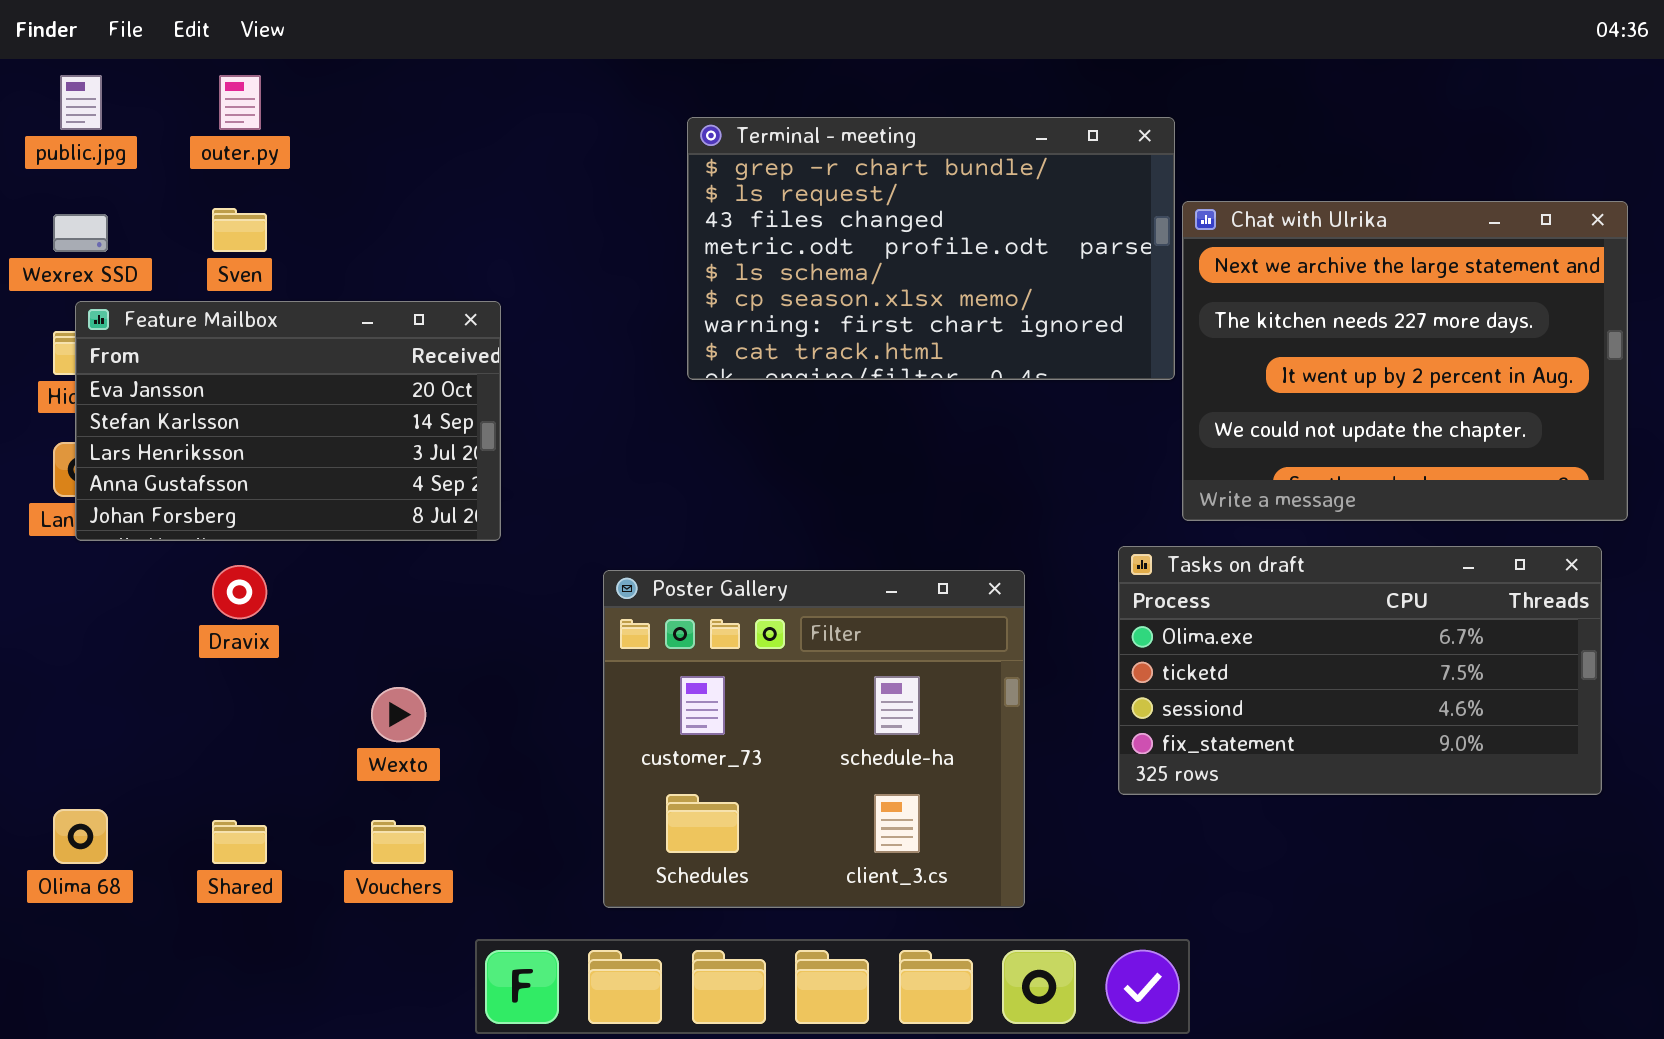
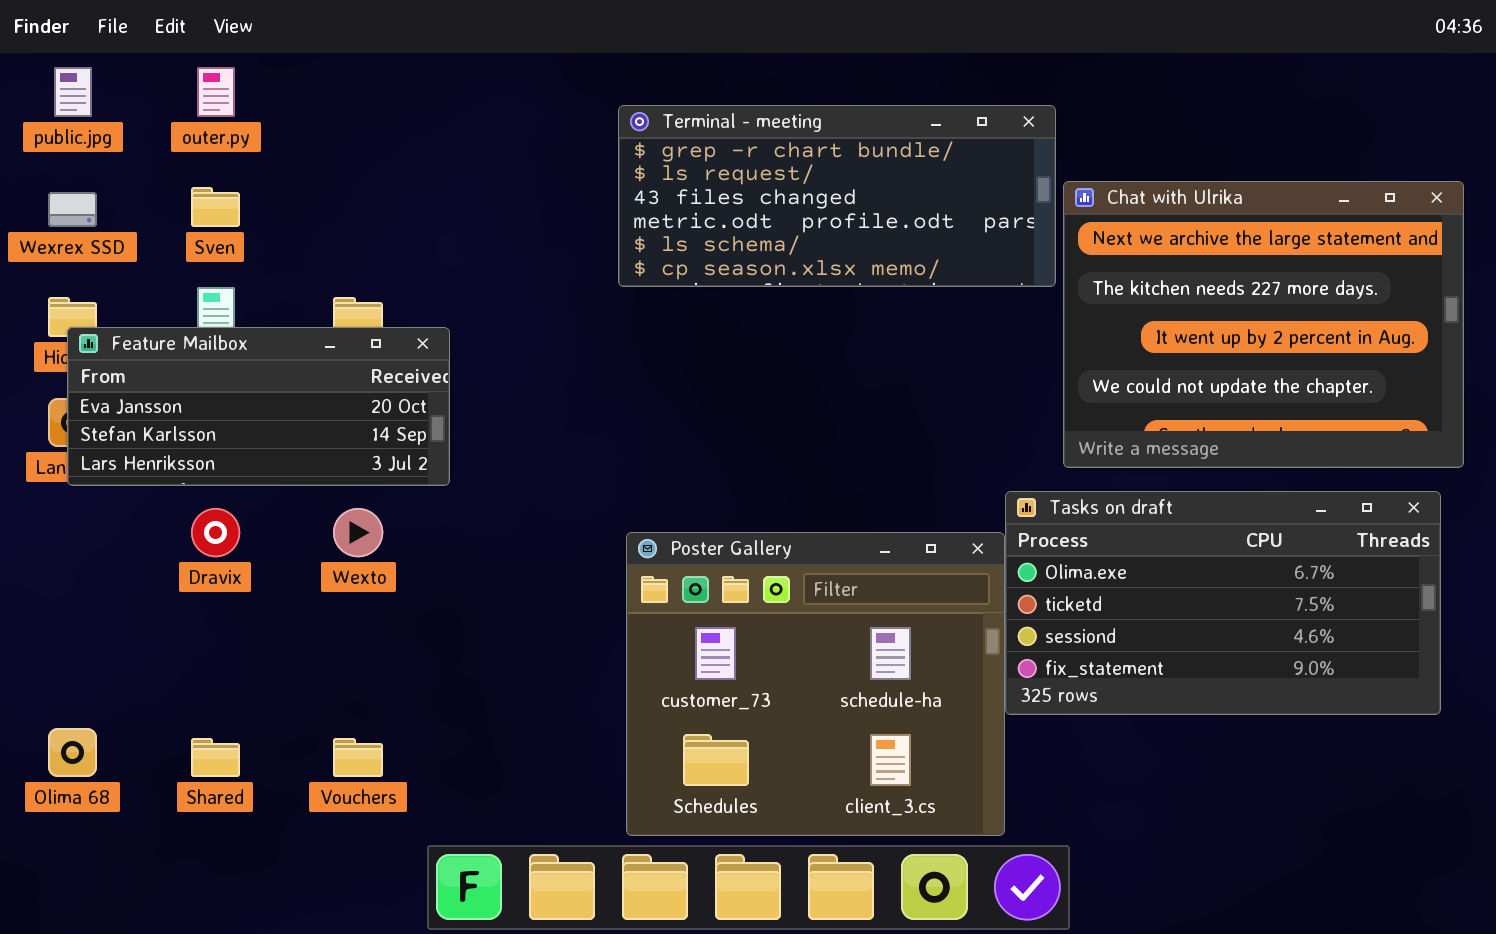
Terminal - meeting: [687,117,1175,380] -> [618,105,1056,287], resized
Feature Mailbox: [75,301,501,541] -> [67,327,450,486], resized
Poster Gallery: [603,570,1025,908] -> [626,532,1005,836], moved
Wexto: [371,687,426,742] -> [333,508,383,557], moved

